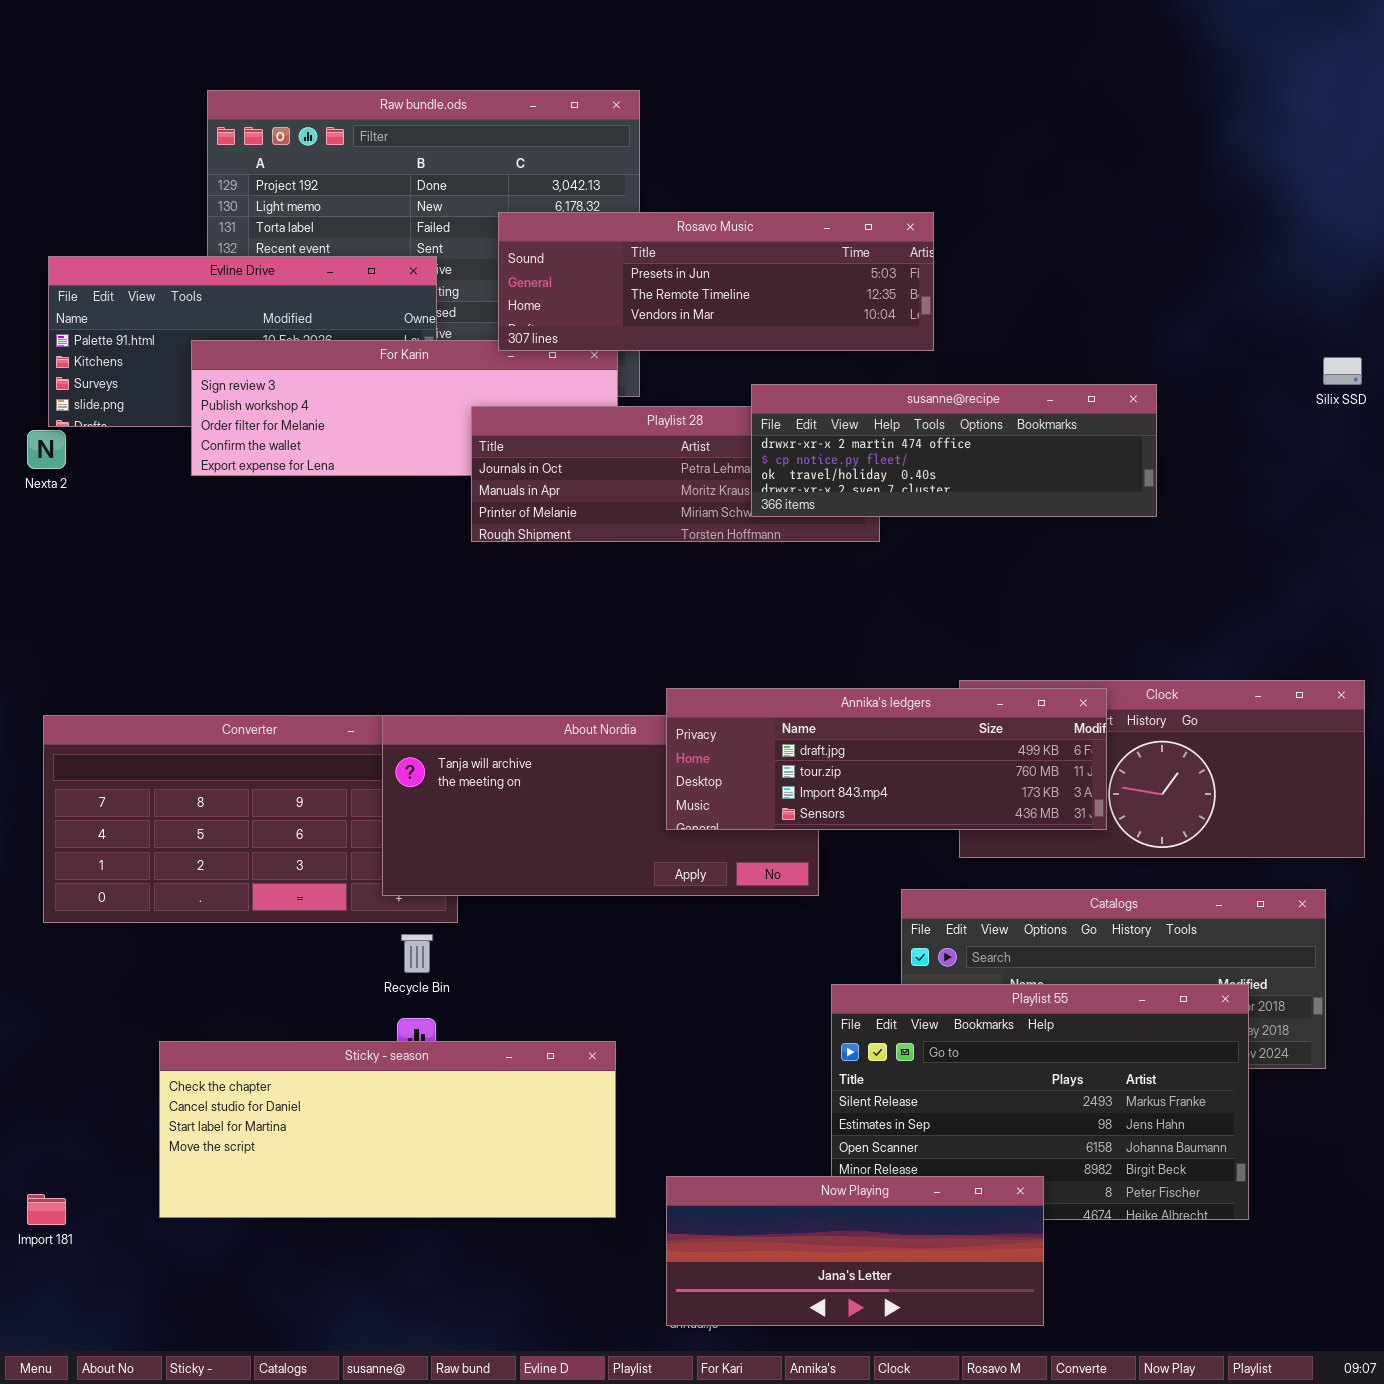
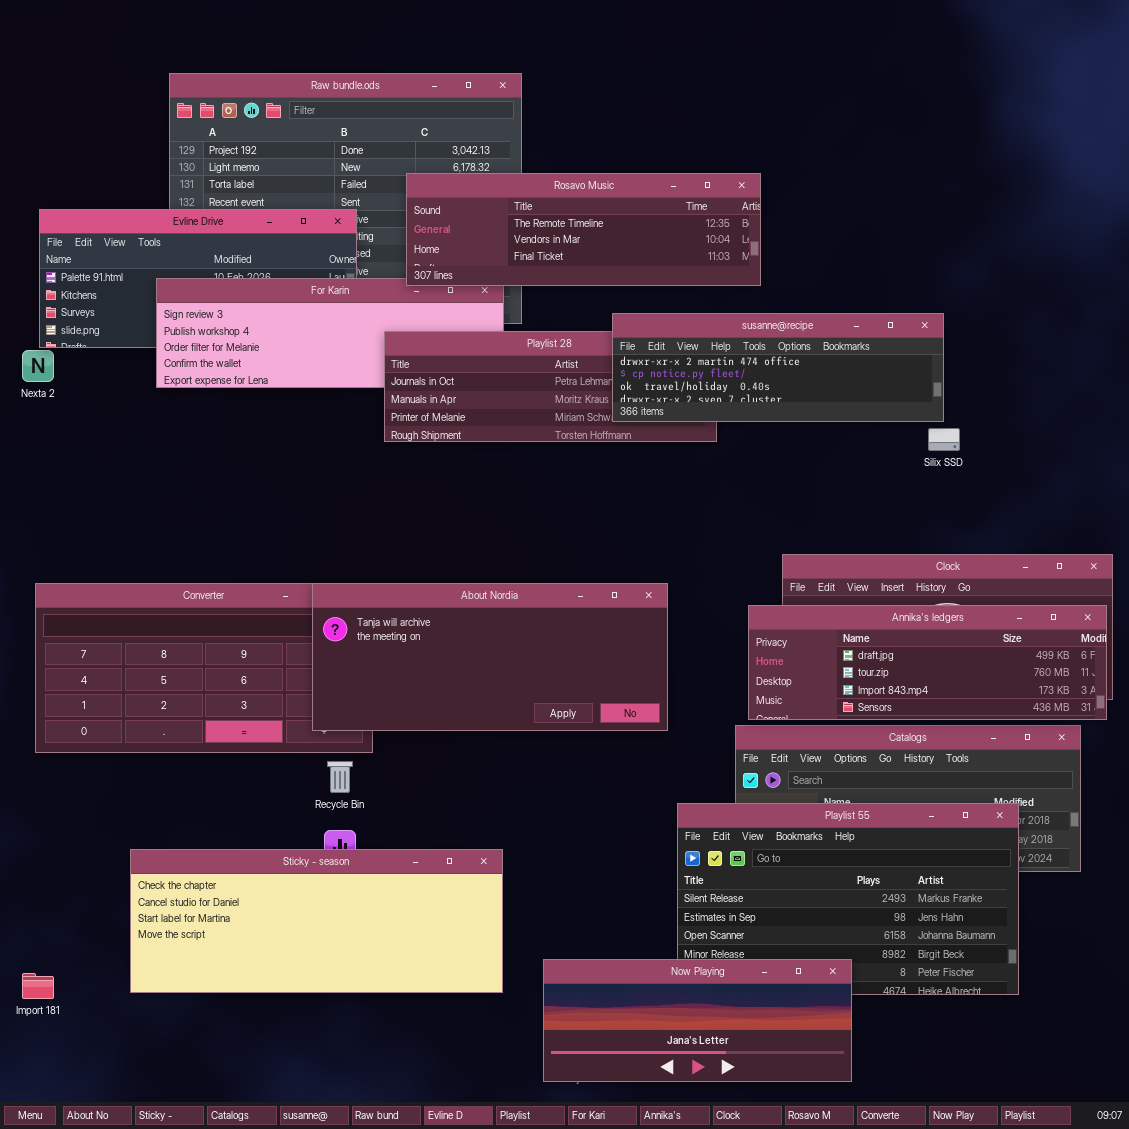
Rosavo Music: [498,212,934,351] -> [406,173,761,286], scrolled down 1 row
Silix SSD: [1323,357,1362,385] -> [928,428,960,451], moved
Annika's ledgers: [666,688,1107,830] -> [748,605,1107,720], moved

